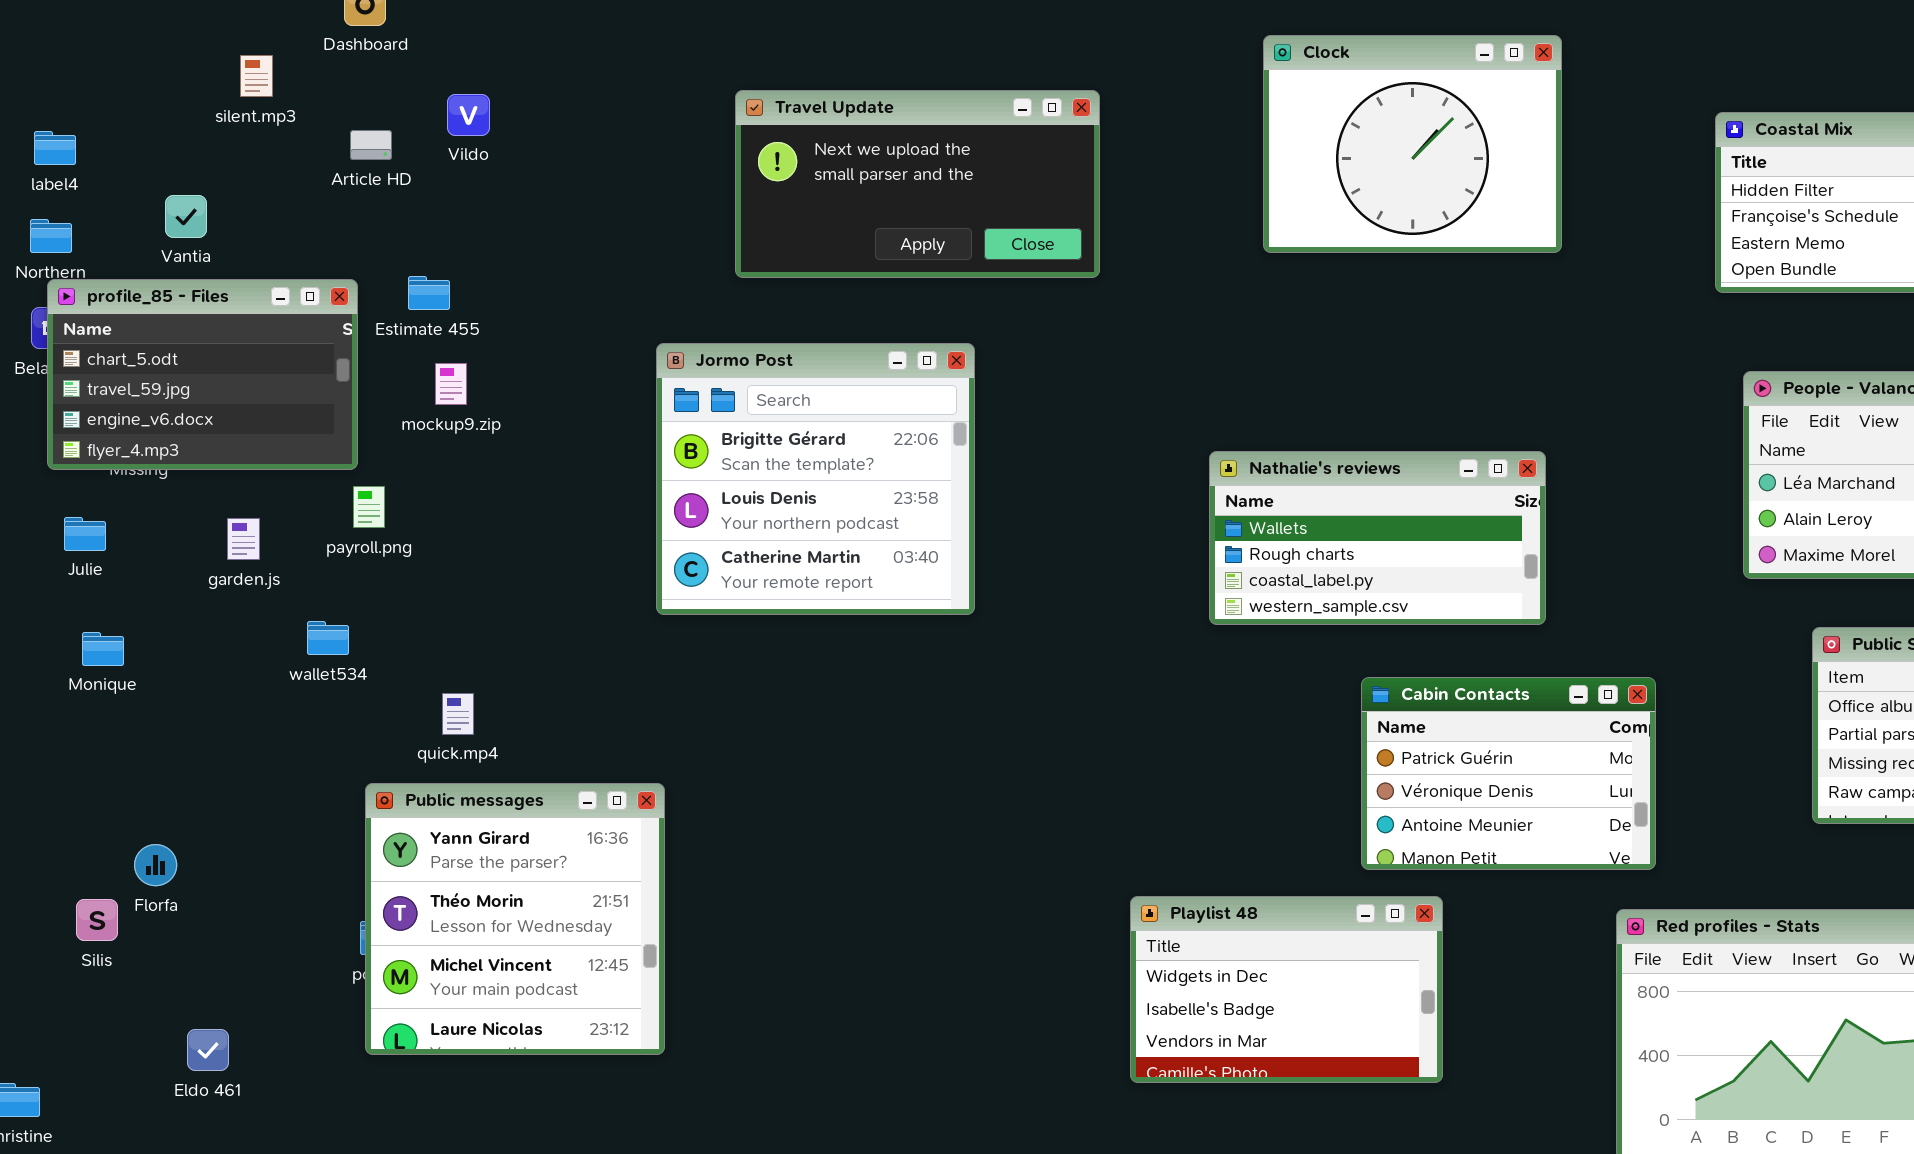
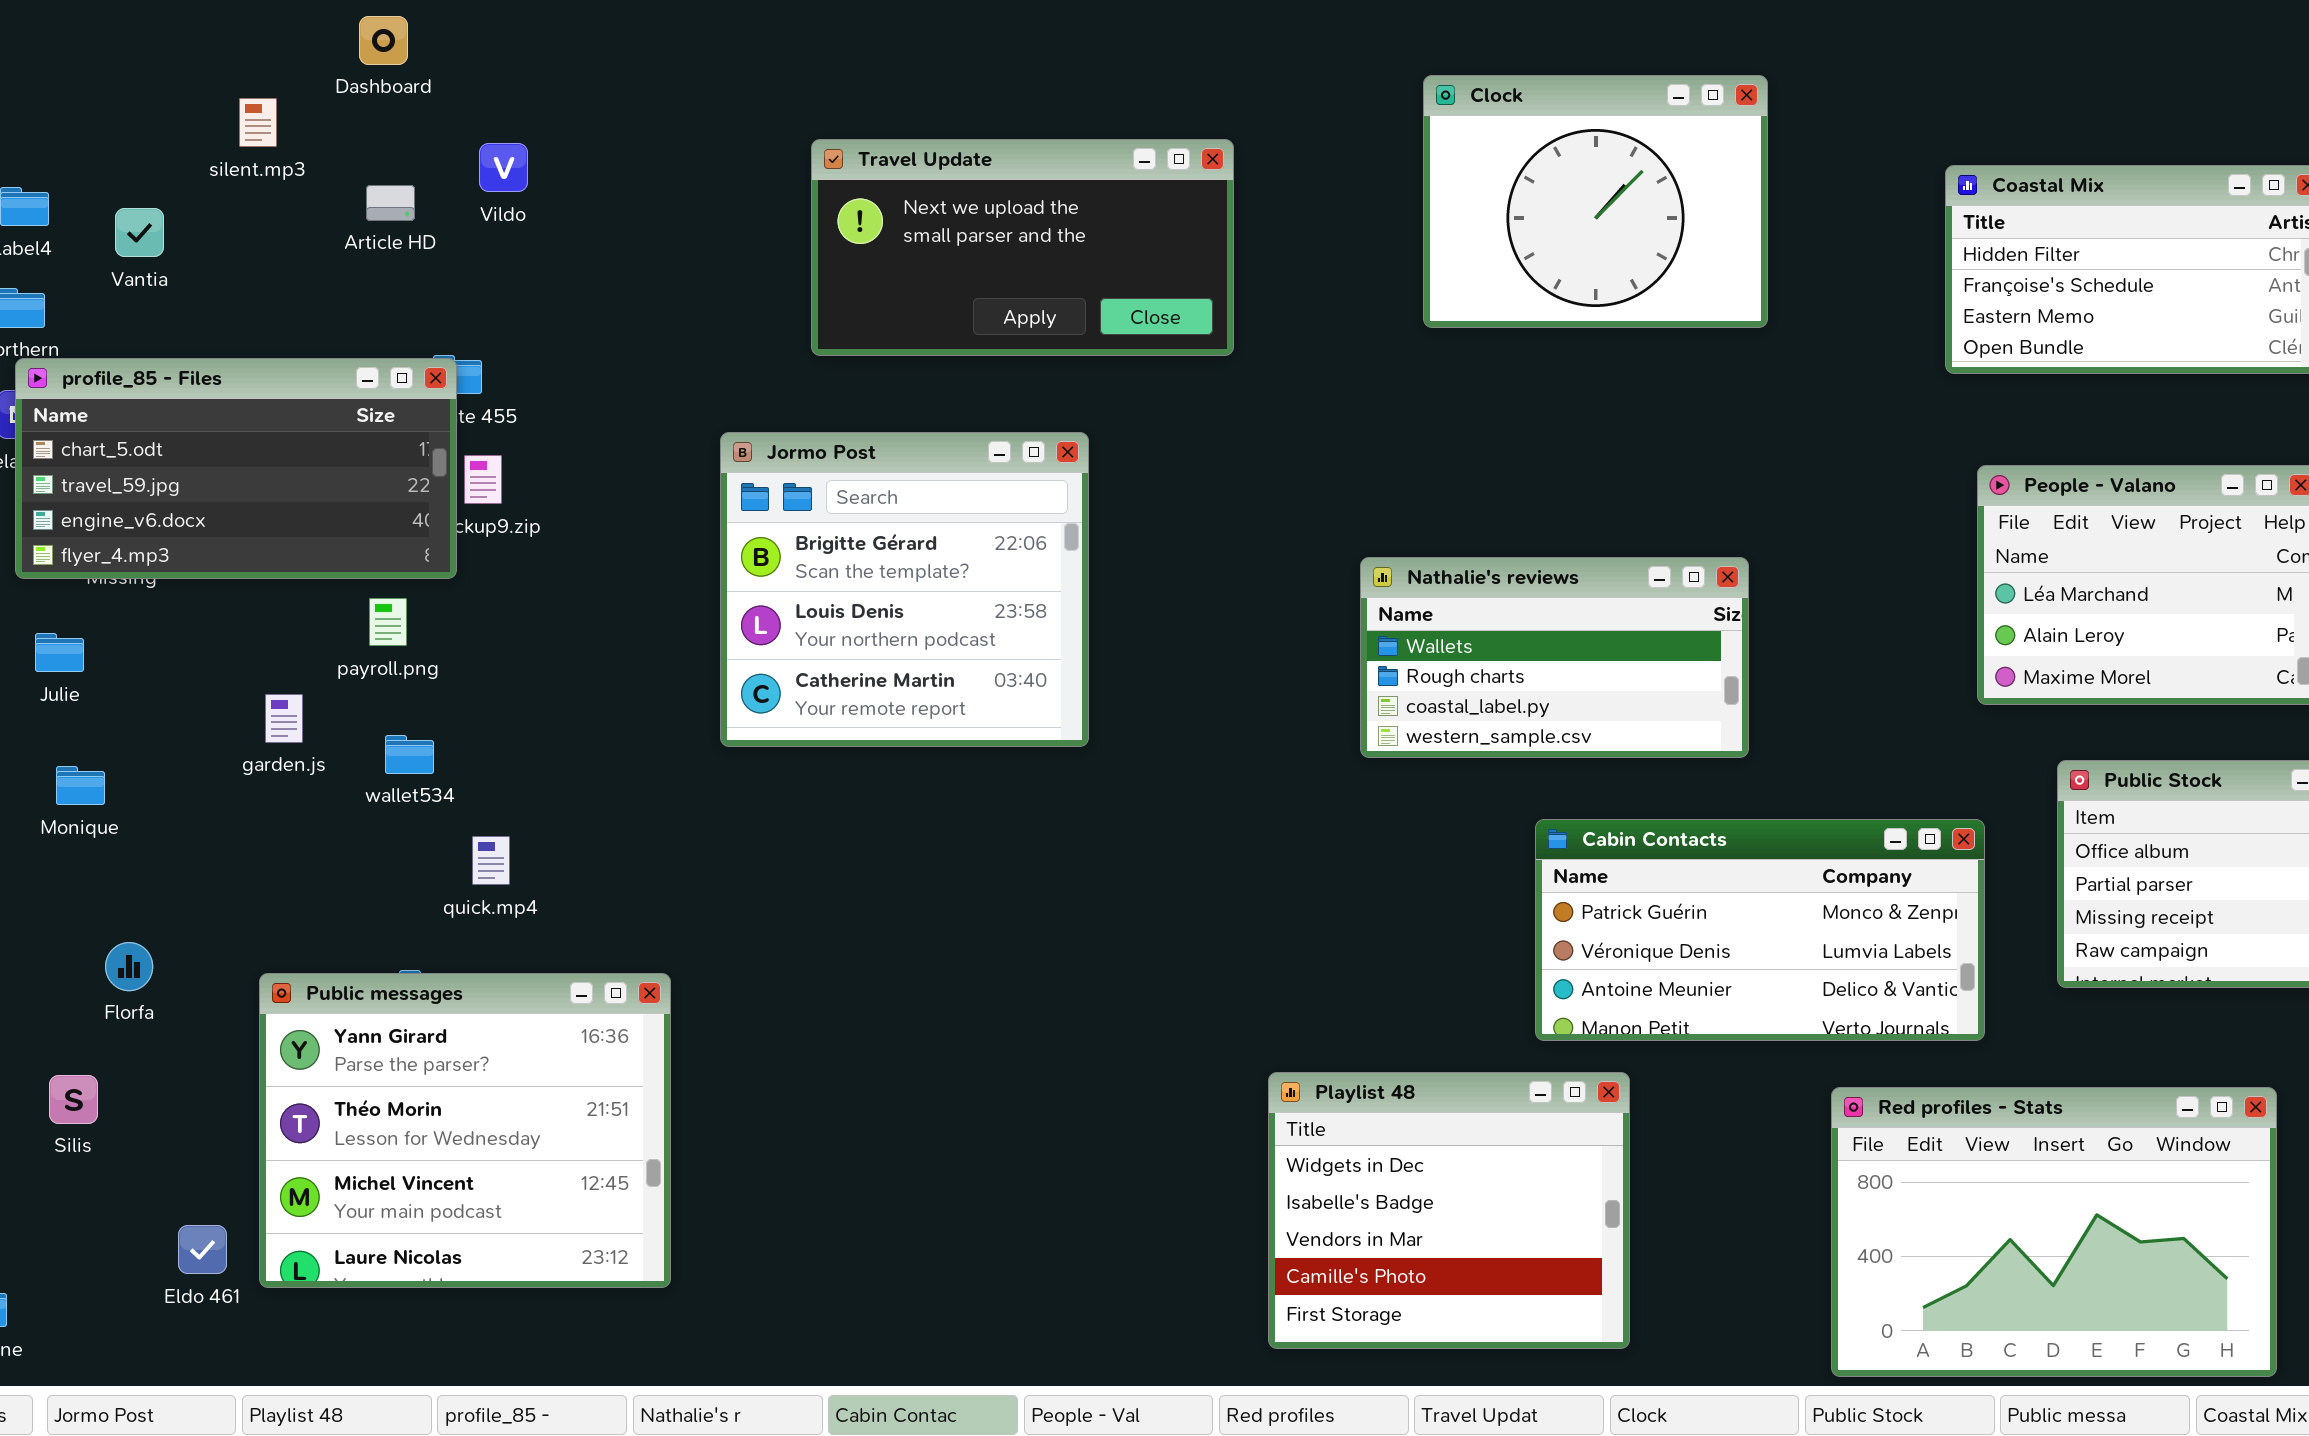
Vantia: [165,195,207,238] -> [115,208,164,257], moved
profile_85 - Files: [47,279,358,470] -> [15,358,457,579], resized
garden.js: [227,518,260,560] -> [265,694,303,743], moved
wallet534: [307,621,349,655] -> [385,735,434,774], moved
Cabin Contacts: [1361,677,1656,870] -> [1535,819,1985,1041], resized
Public messages: [365,783,665,1055] -> [259,973,671,1288], moved, resized
Florfa: [134,844,177,886] -> [105,942,153,991], moved
Playlist 48: [1130,896,1443,1083] -> [1268,1072,1630,1349], resized

